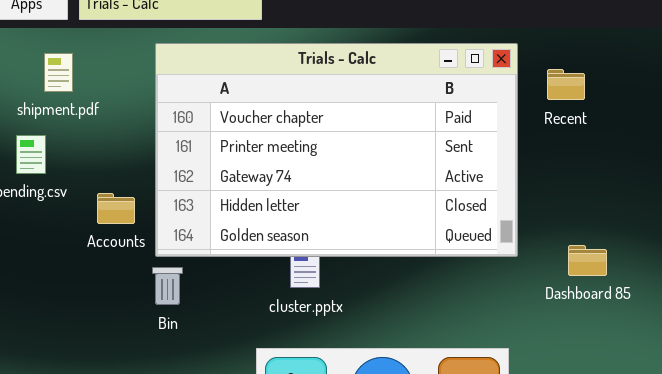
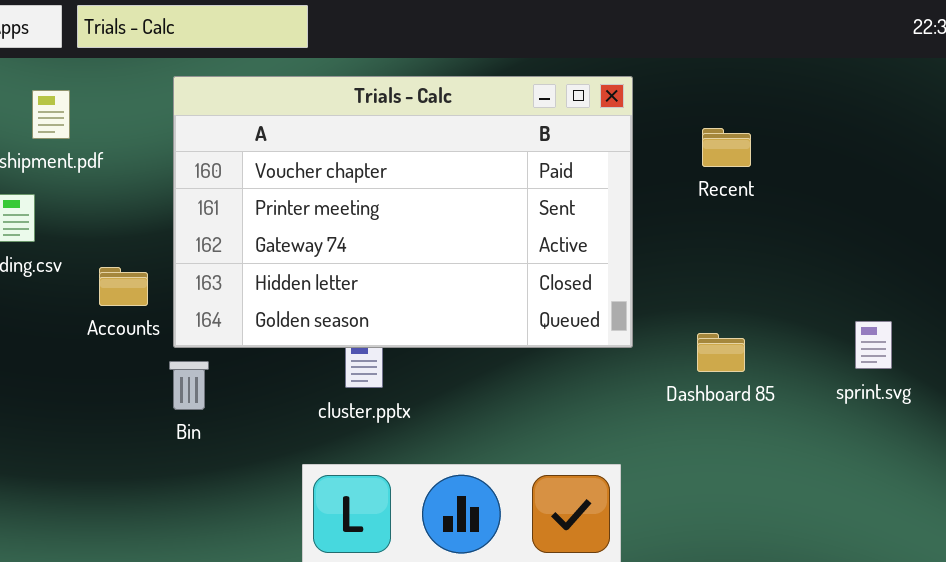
Recent: [547,69,585,100] -> [702,128,751,167], moved

